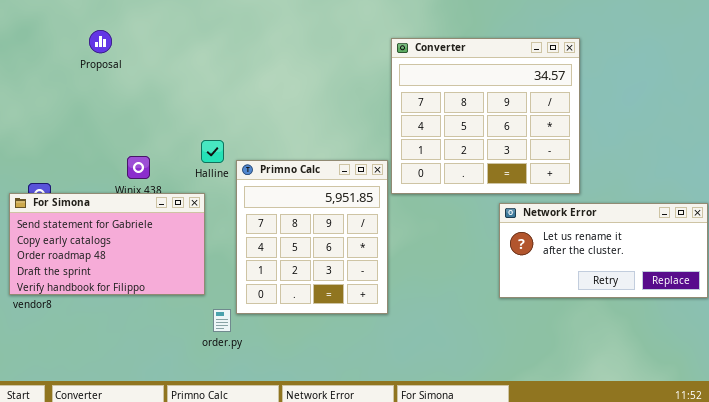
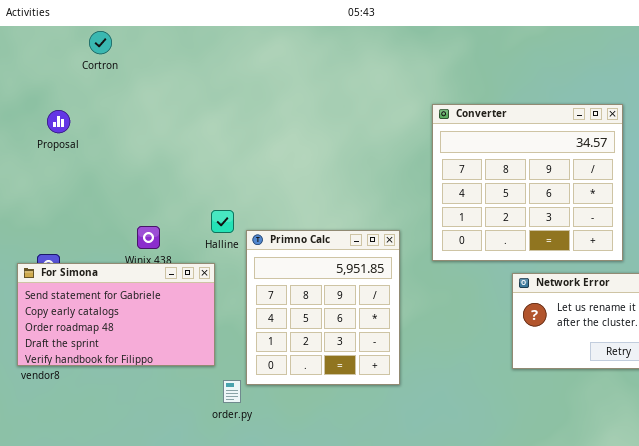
Proposal: [89,30,112,53] -> [47,110,70,133], moved
Converter: [391,38,580,194] -> [432,104,623,261], moved

